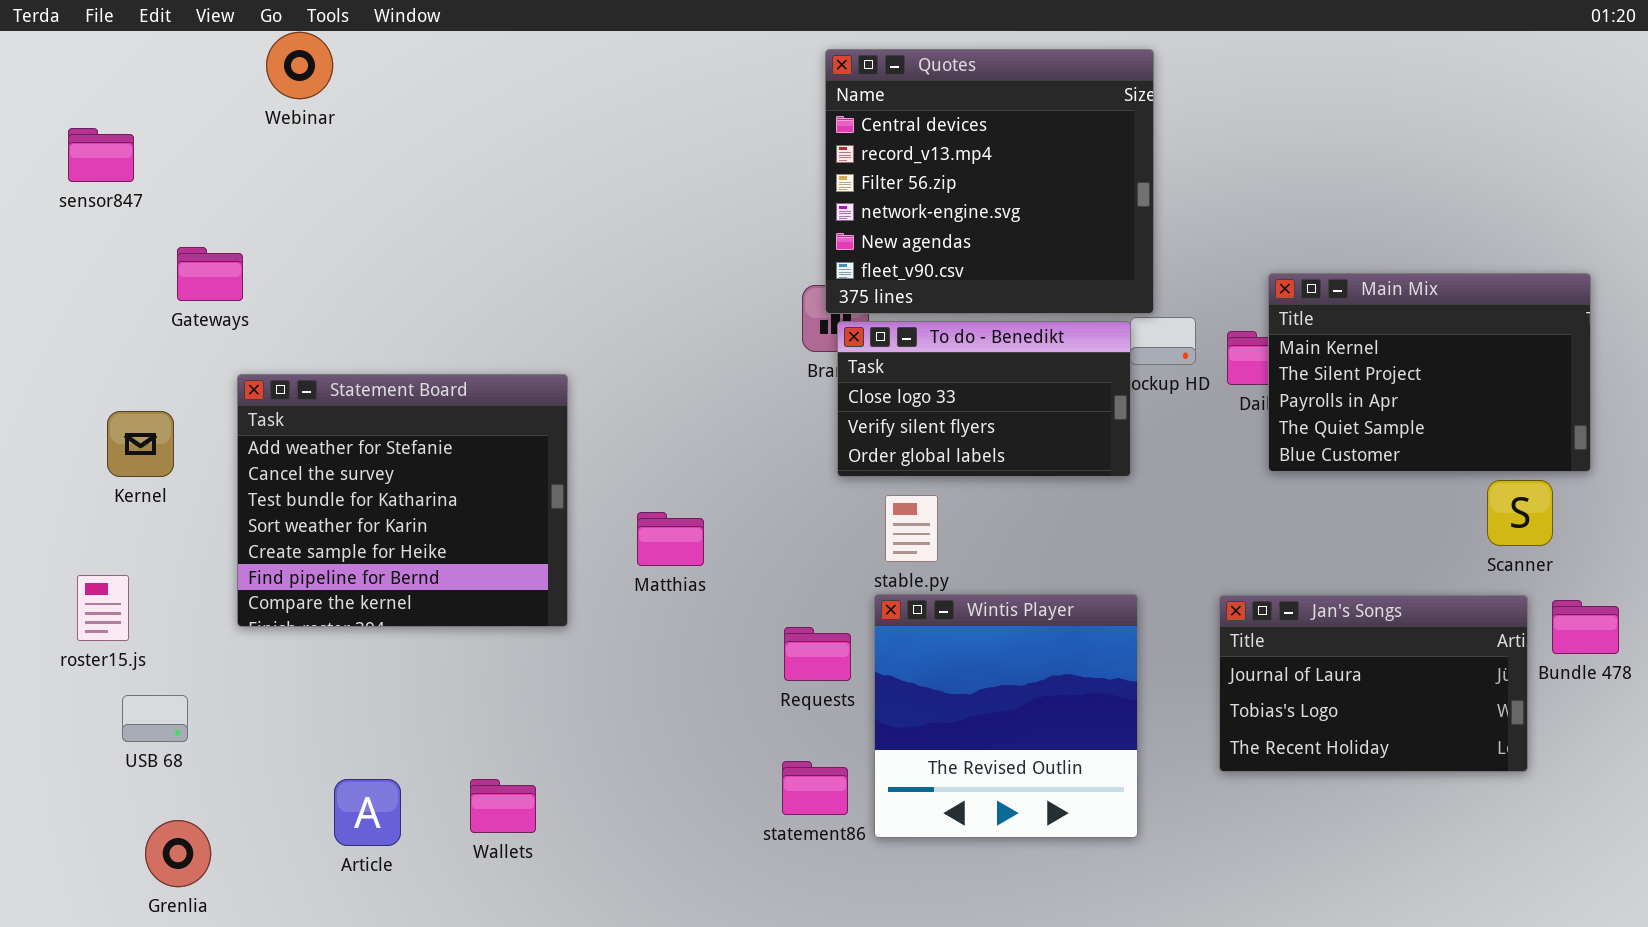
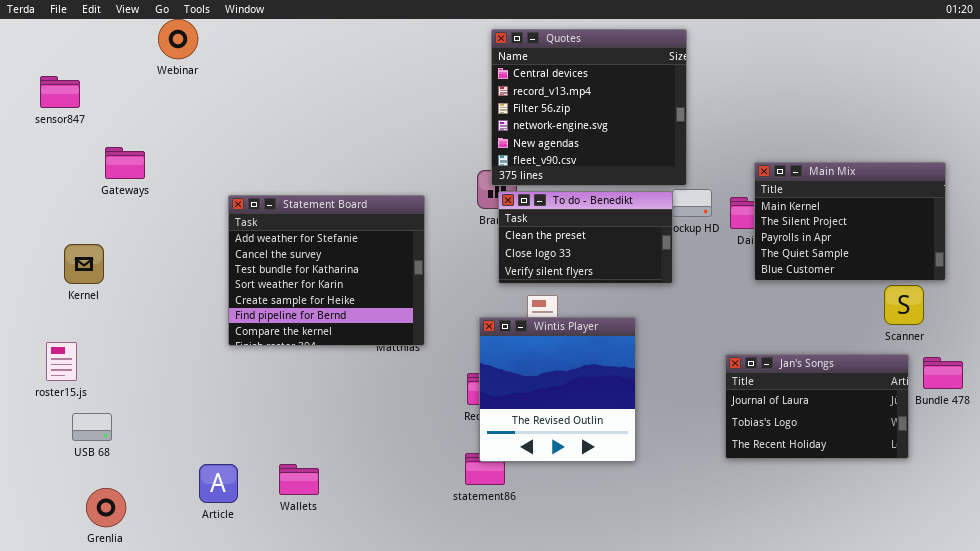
To do - Benedikt: [837,321,1131,477] -> [498,191,673,284], scrolled up 1 row
Statement Board: [237,374,568,627] -> [228,195,425,346], moved
Wintis Player: [874,594,1138,838] -> [479,317,636,462], moved

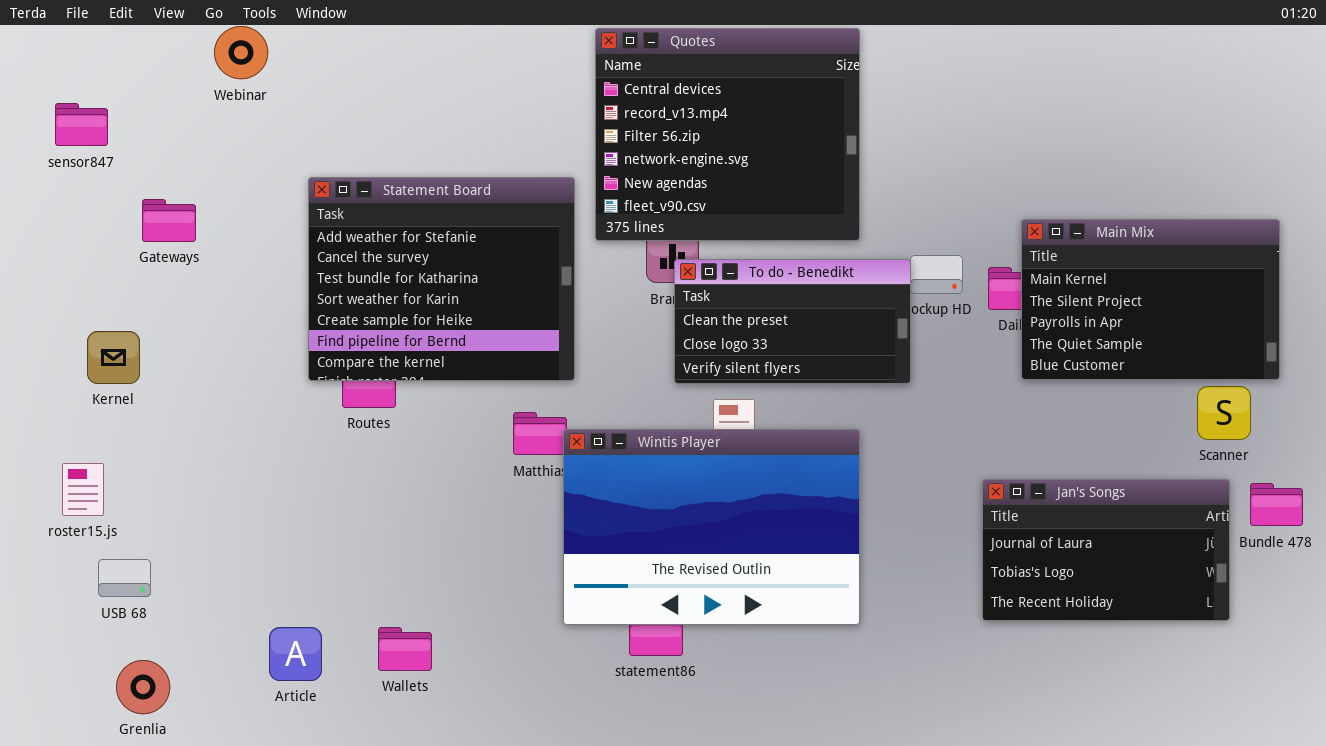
Quotes: [491,29,687,186] -> [595,28,860,241], moved
Statement Board: [228,195,425,346] -> [308,177,575,381], moved
Wintis Player: [479,317,636,462] -> [563,429,860,625], resized

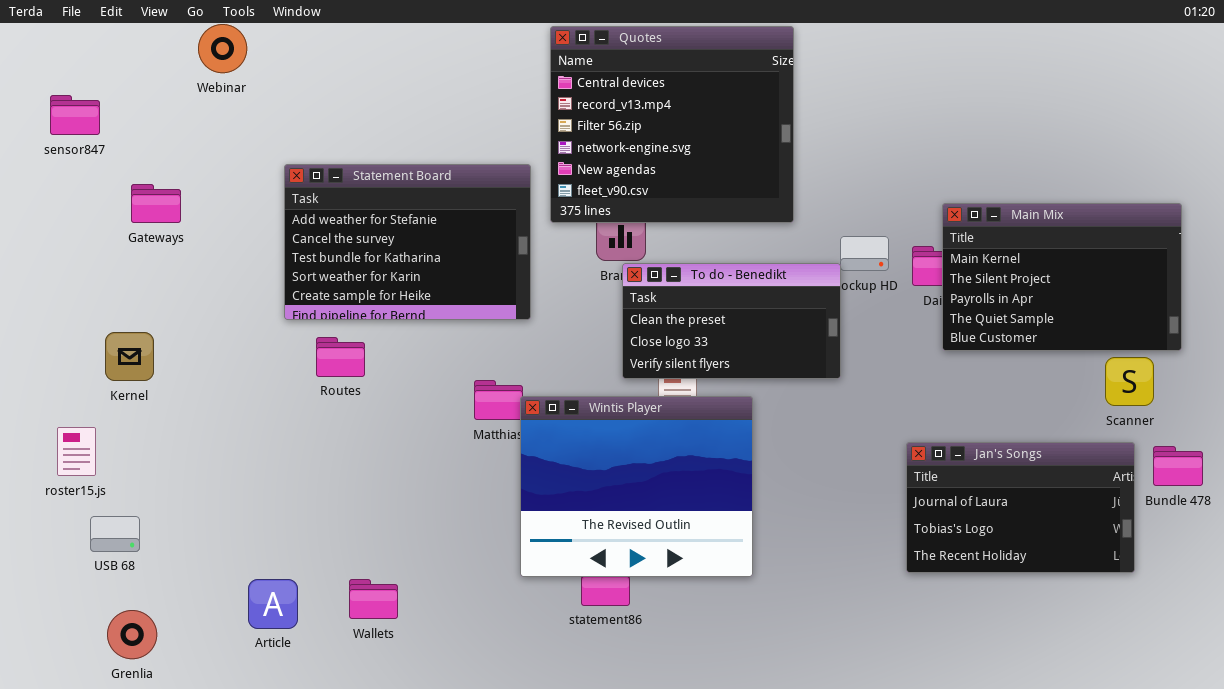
Statement Board: [308,177,575,381] -> [284,164,531,320], resized
To do - Benedikt: [674,259,911,384] -> [622,263,841,379], moved
Kernel: [87,331,140,384] -> [105,332,154,381], moved
Wintis Player: [563,429,860,625] -> [520,396,753,577], resized

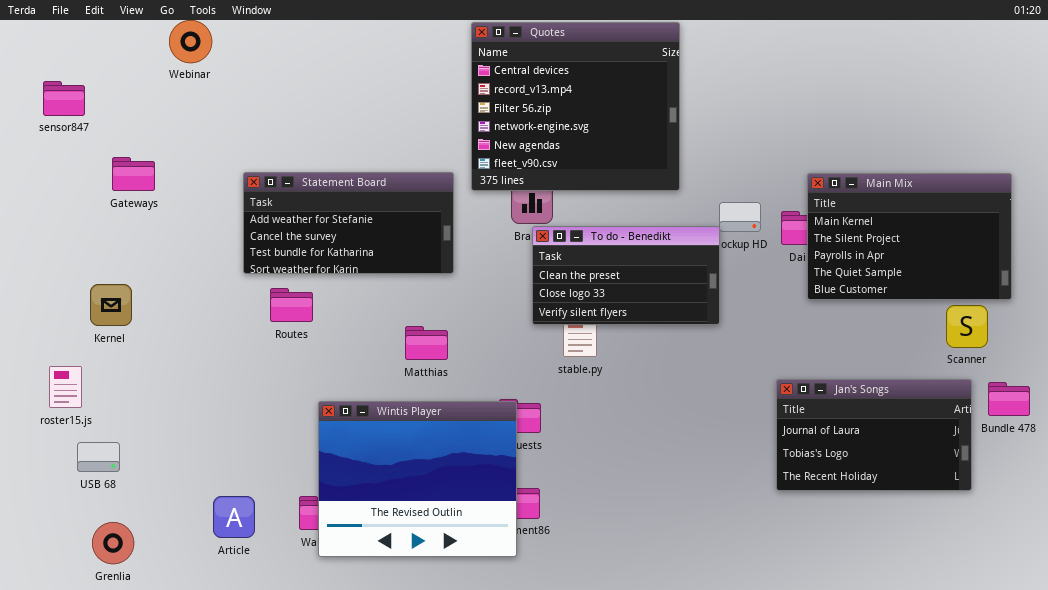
Statement Board: [284,164,531,320] -> [243,172,454,274], resized
Wintis Player: [520,396,753,577] -> [318,401,517,557], moved

